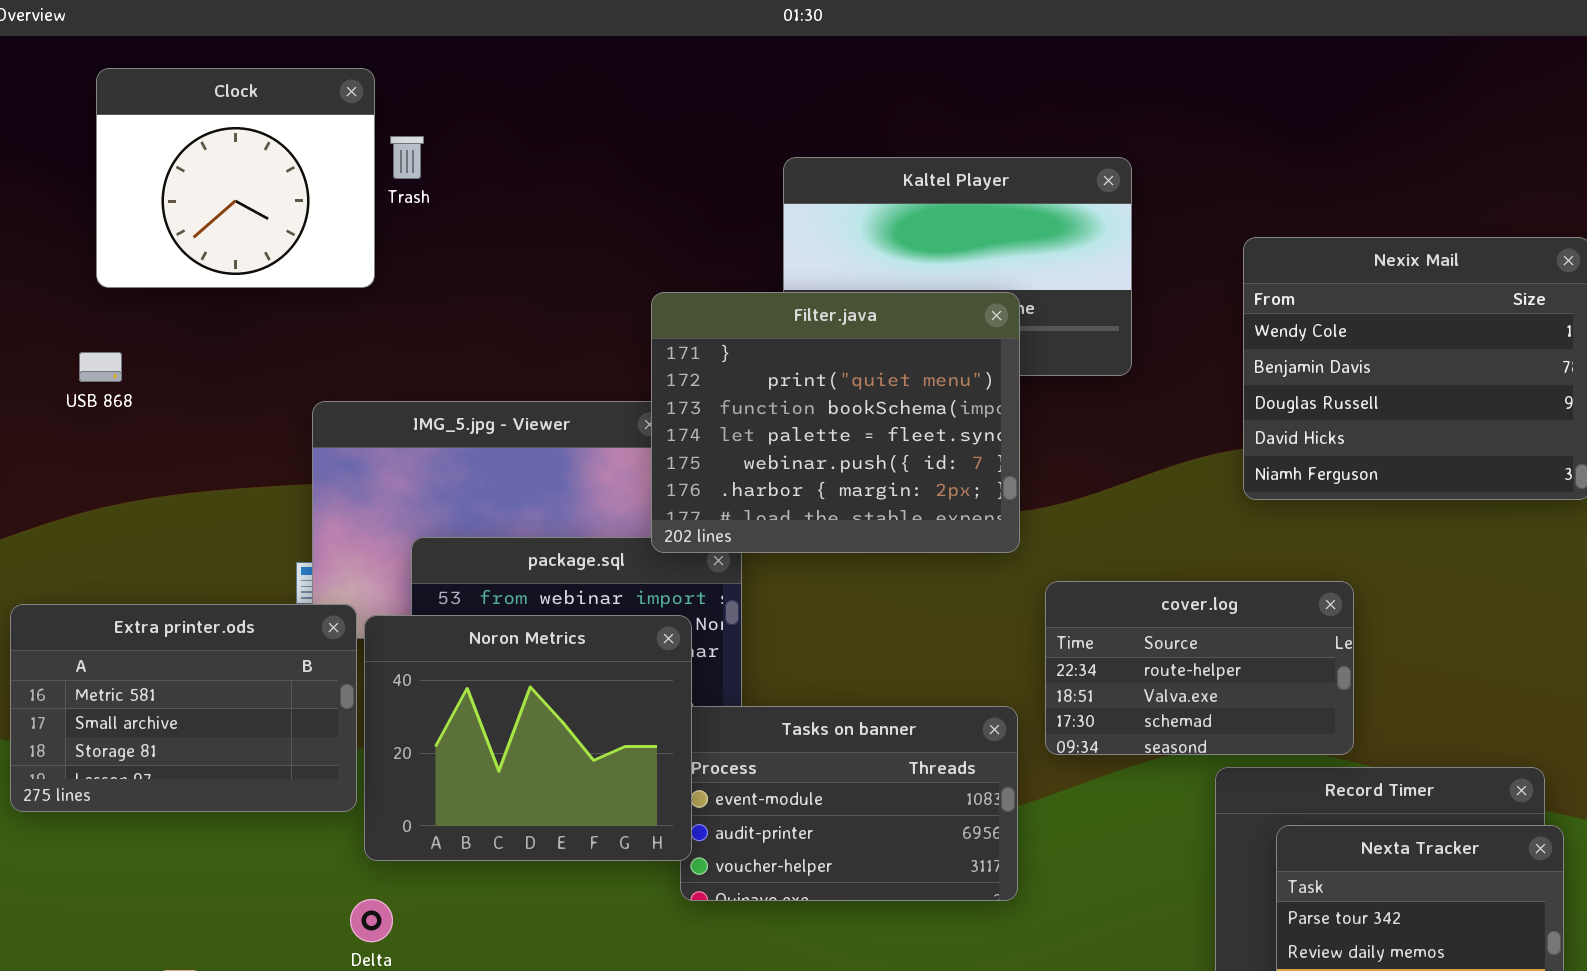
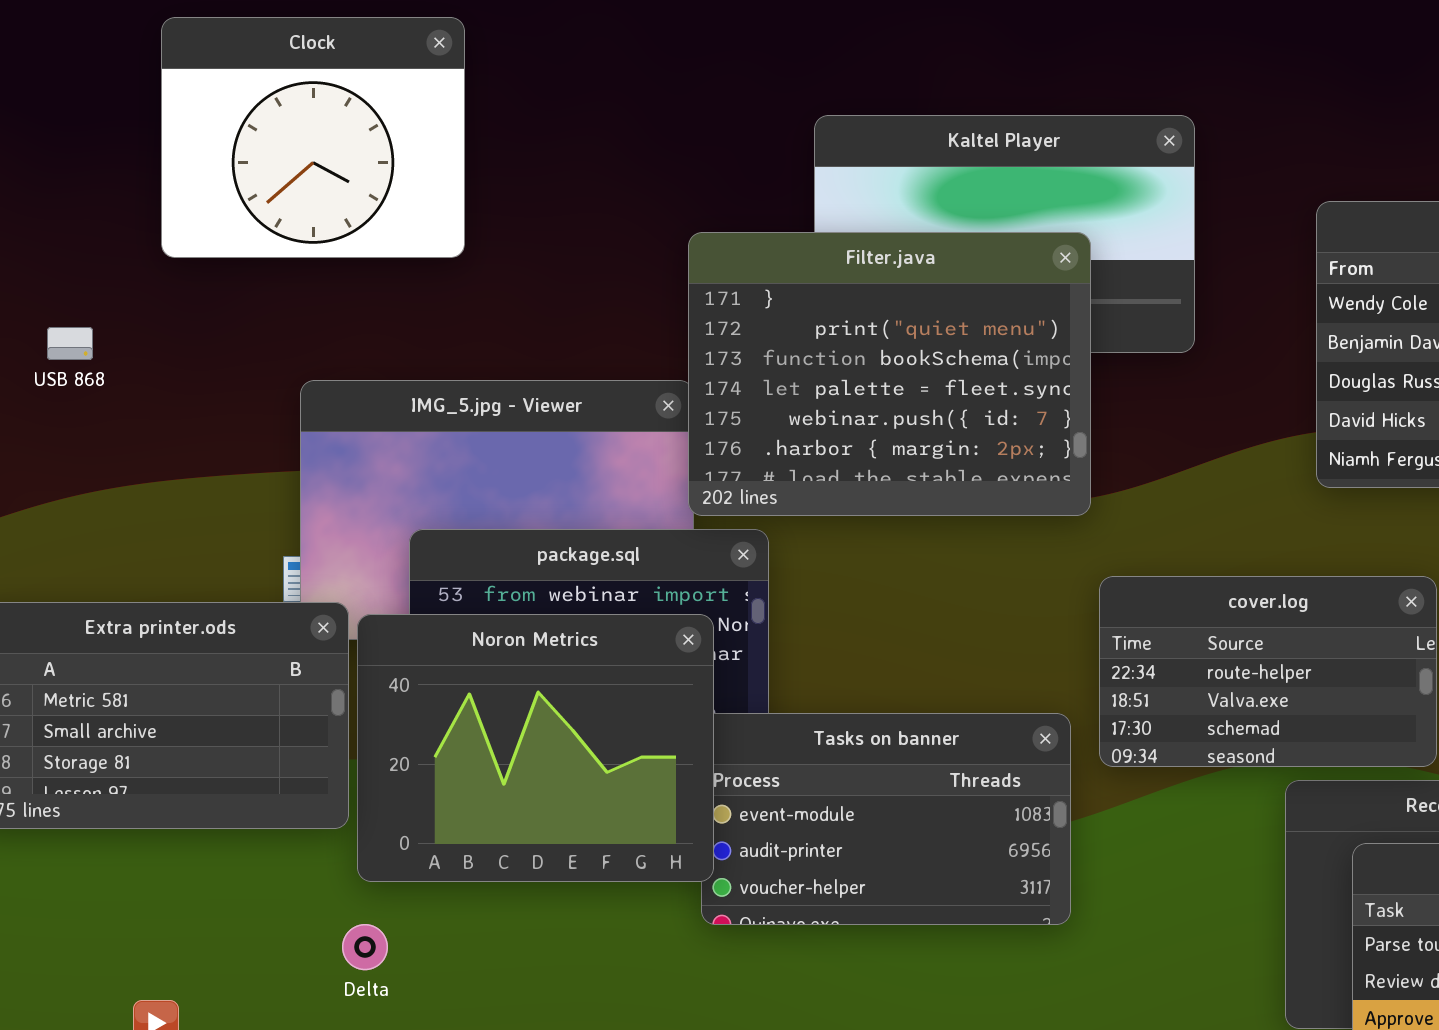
Clock: [96,68,375,288] -> [161,17,465,258], moved
Filter.java: [651,292,1020,553] -> [688,232,1091,516], moved

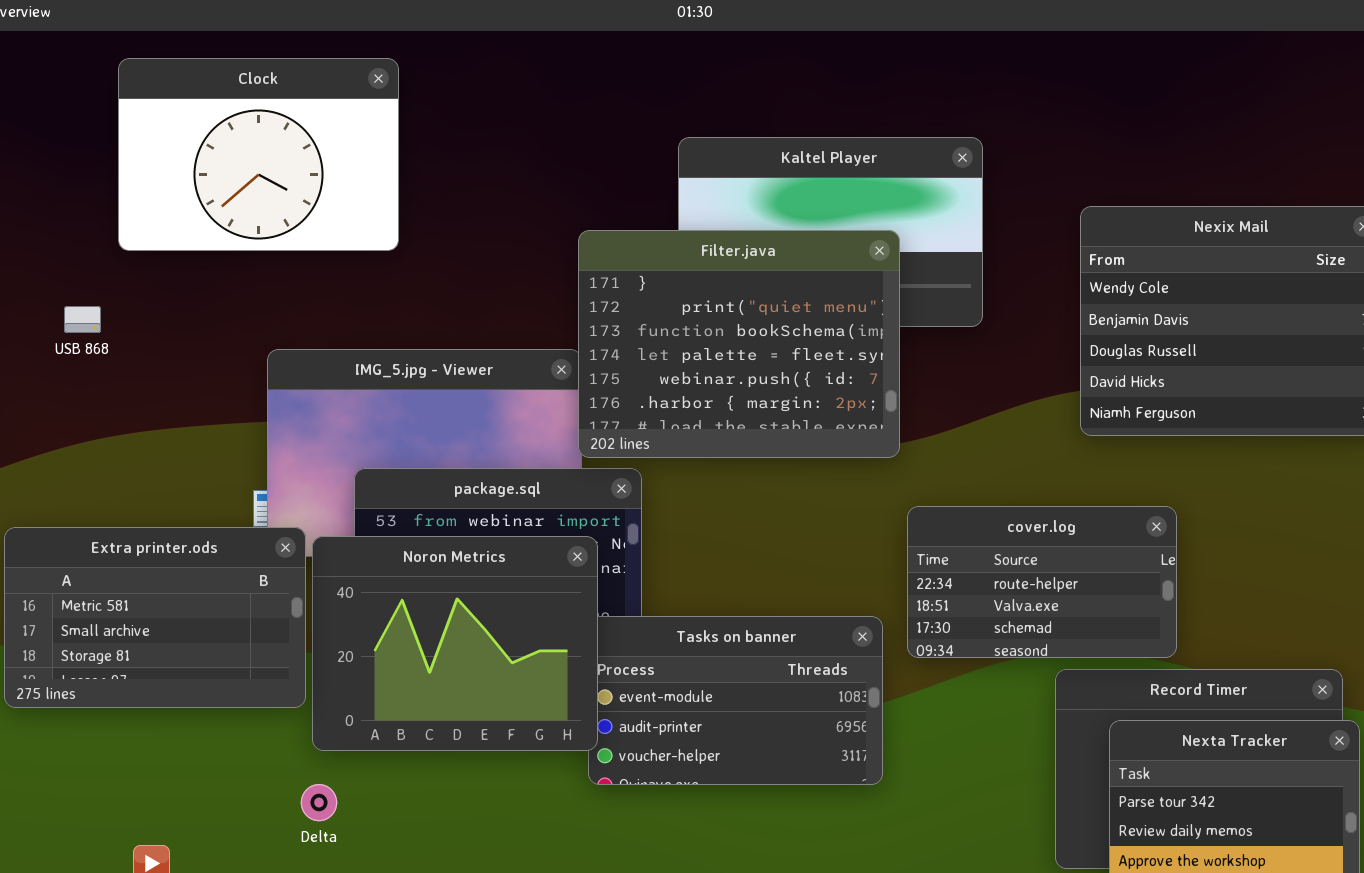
Clock: [161,17,465,258] -> [118,58,399,251], resized

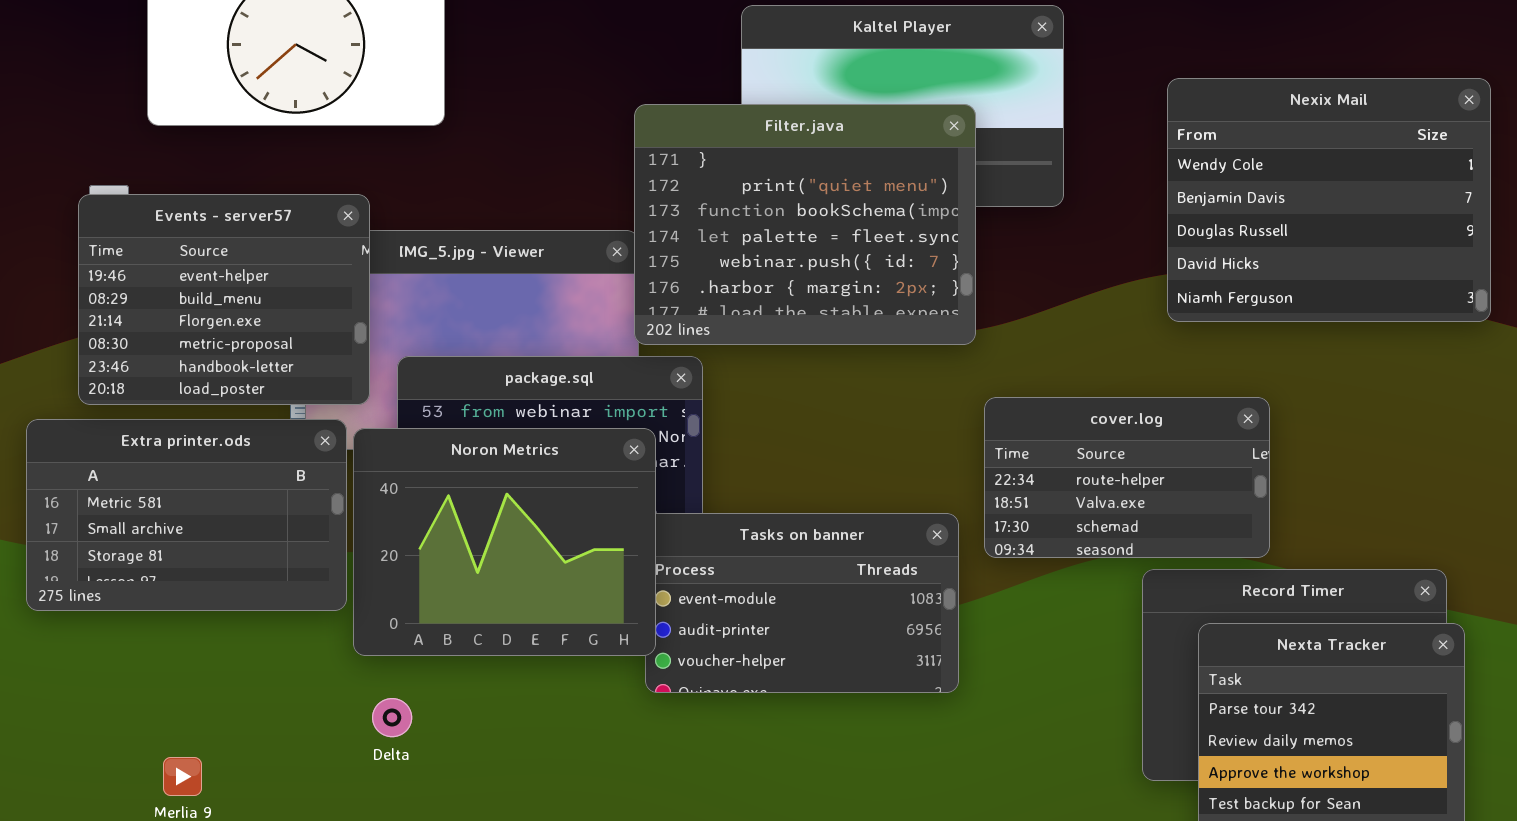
Events - server57: none -> [78,194,370,405], opened
Delta: [301,784,337,821] -> [372,698,412,737], moved

